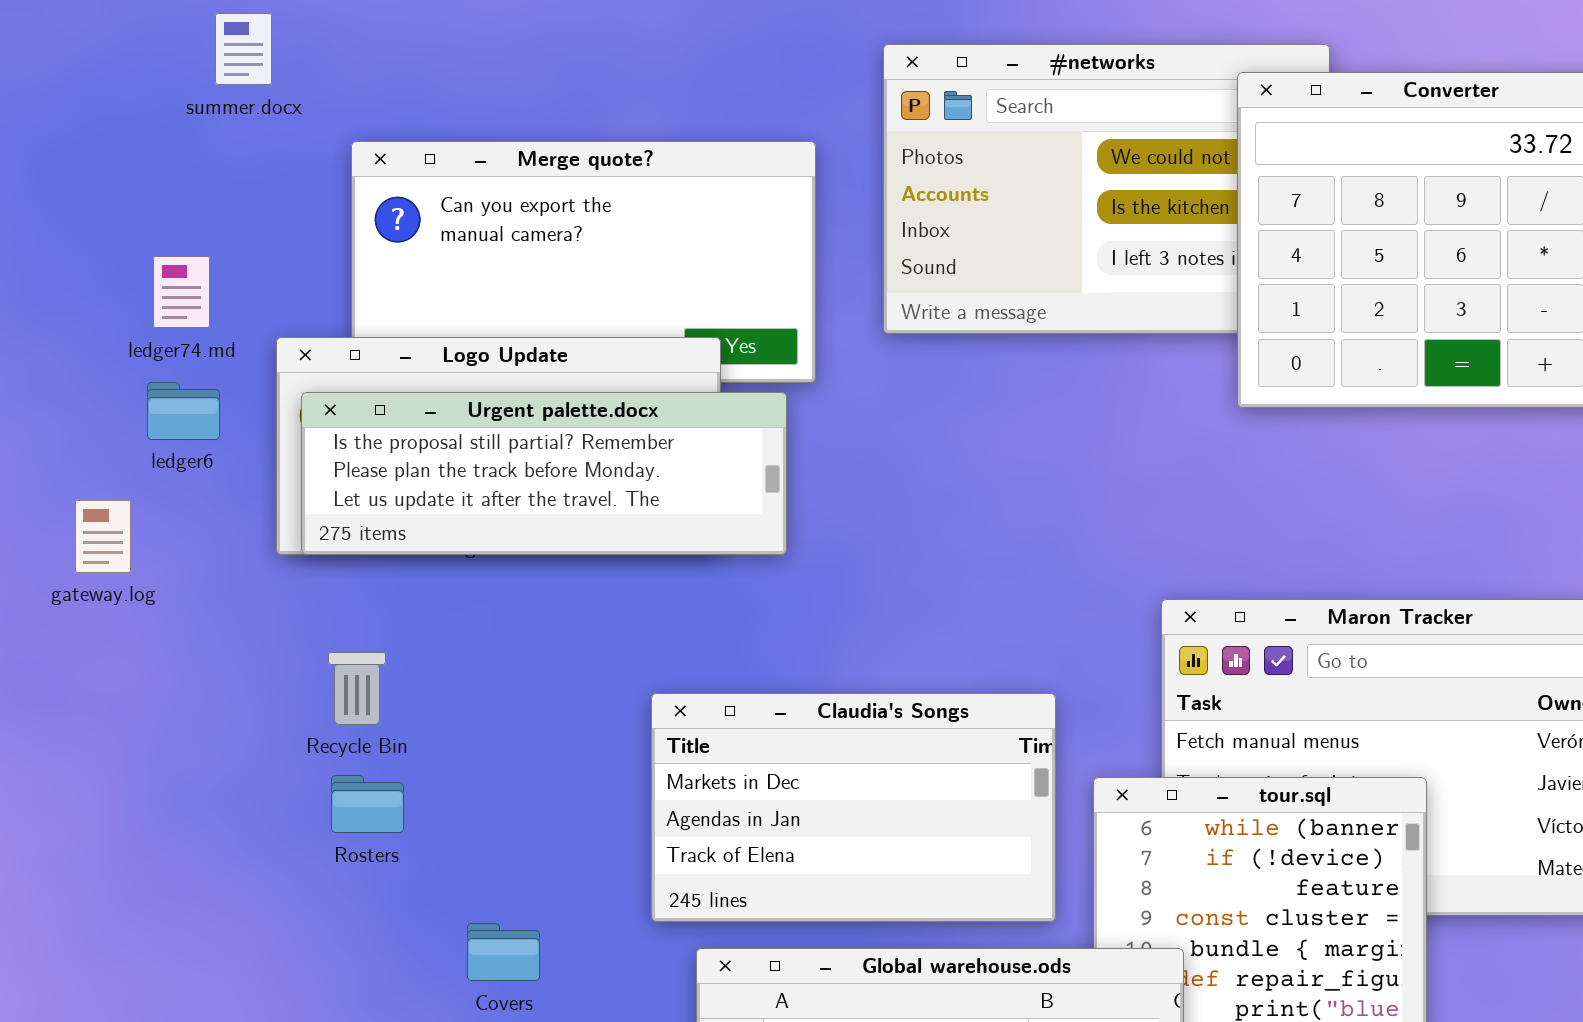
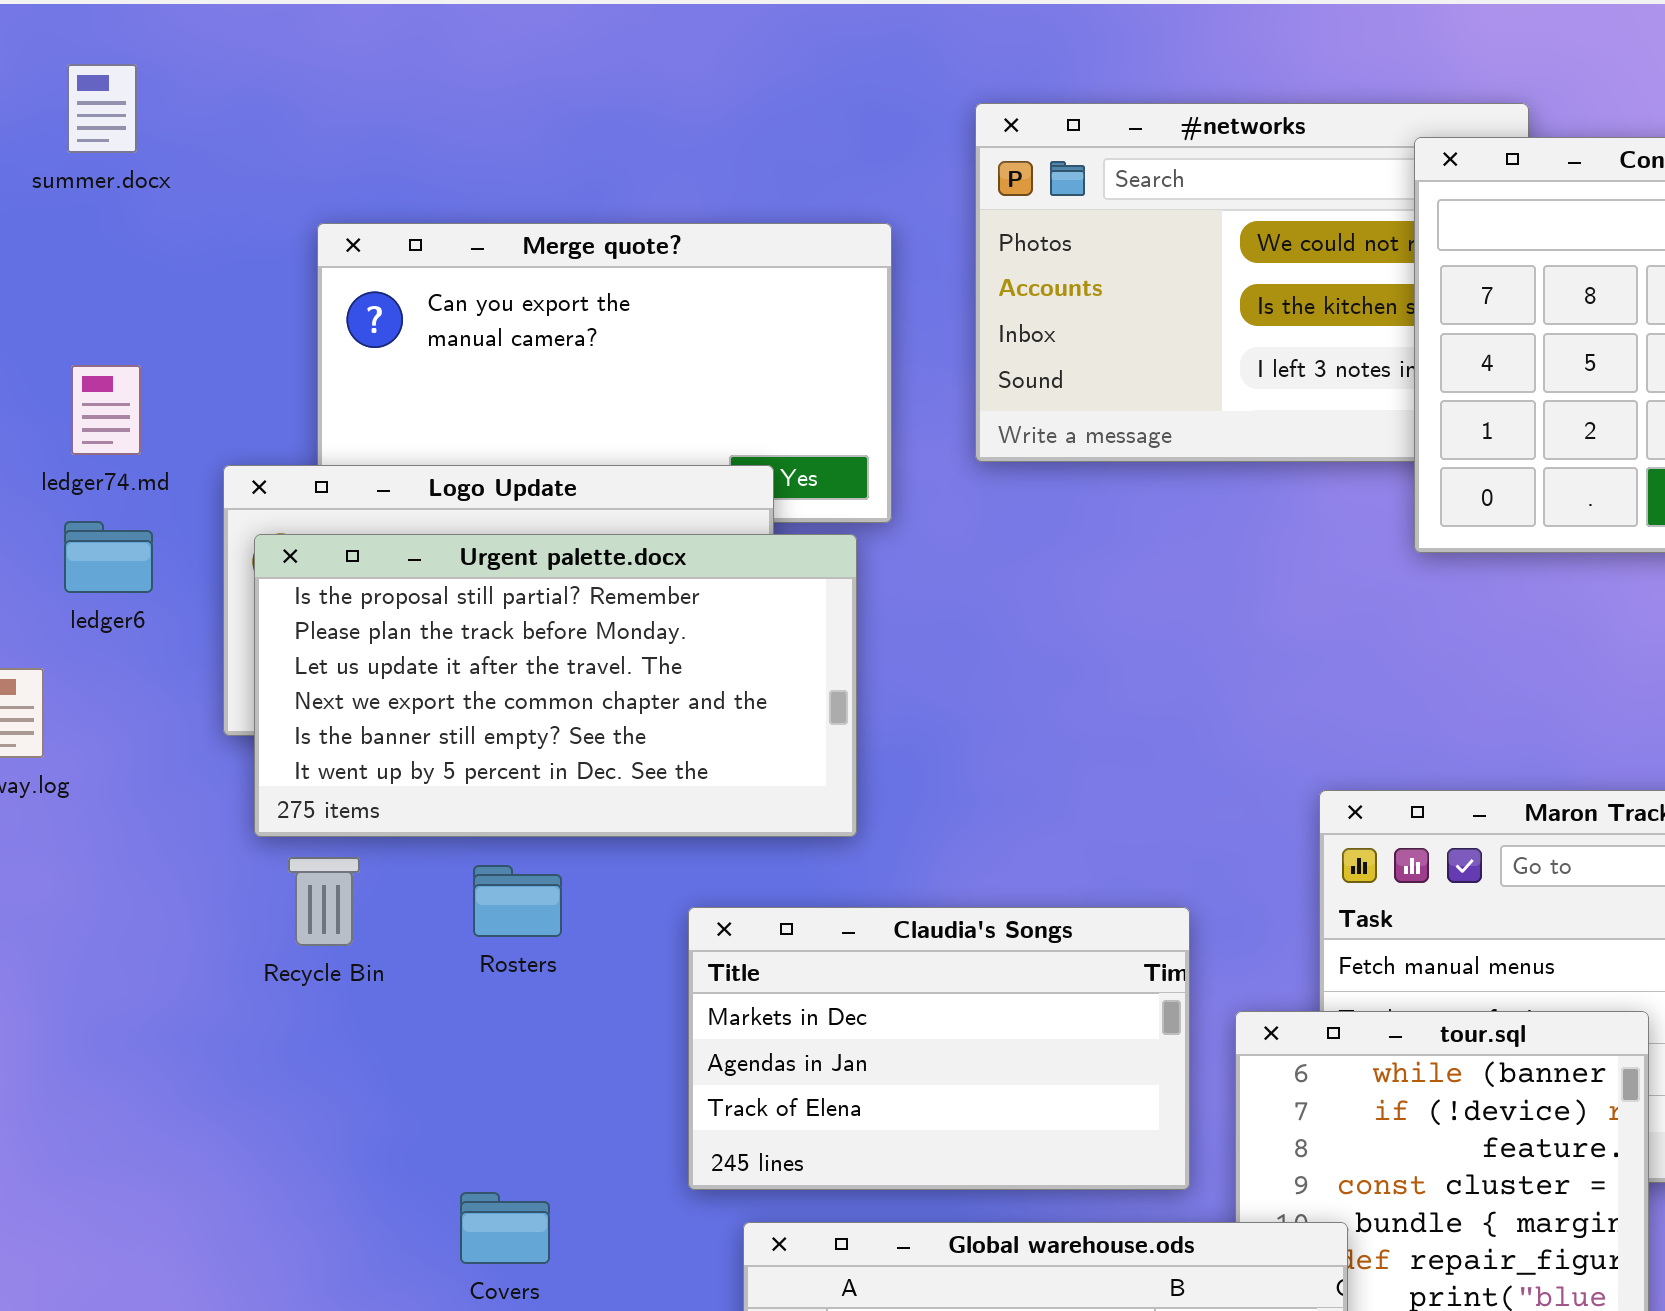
summer.docx: [215,13,272,85] -> [67,64,137,153], moved
Urgent palette.docx: [301,392,787,555] -> [254,534,857,837], resized
Rosters: [331,775,404,833] -> [473,865,562,937], moved

